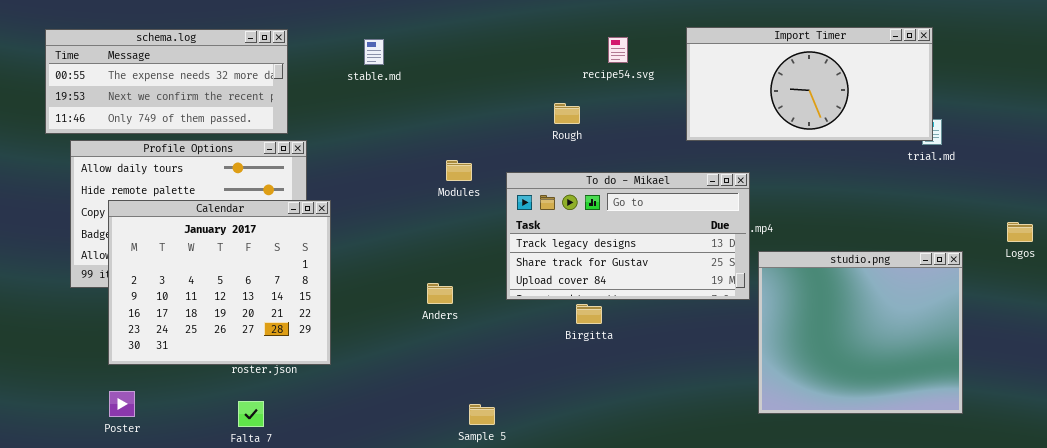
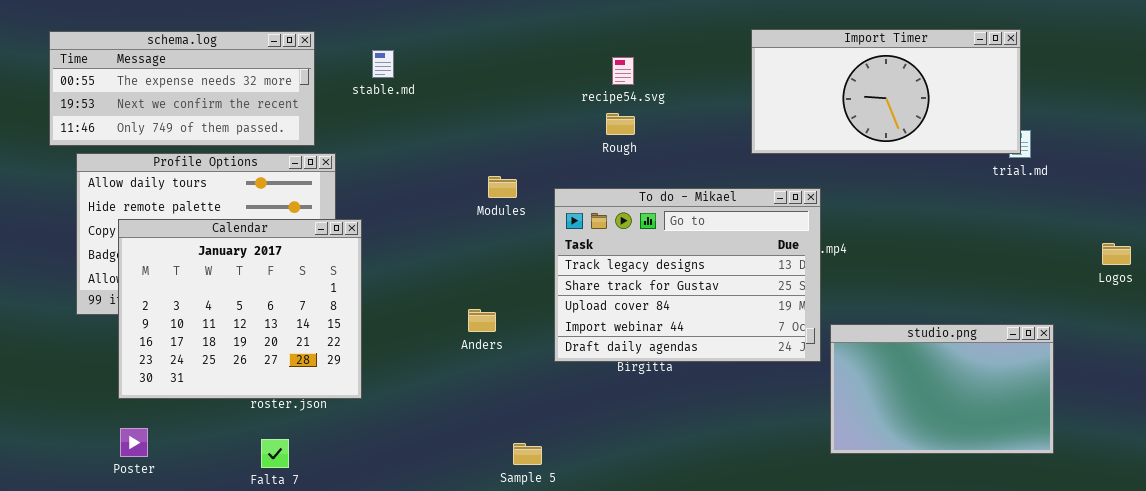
recipe54.svg: [608,37,628,63] -> [612,57,634,85], moved
stable.md: [364,39,384,65] -> [372,50,394,78], moved
To do - Mikael: [506,172,750,300] -> [554,188,821,362], resized
studio.png: [758,251,963,414] -> [830,324,1054,454], resized

